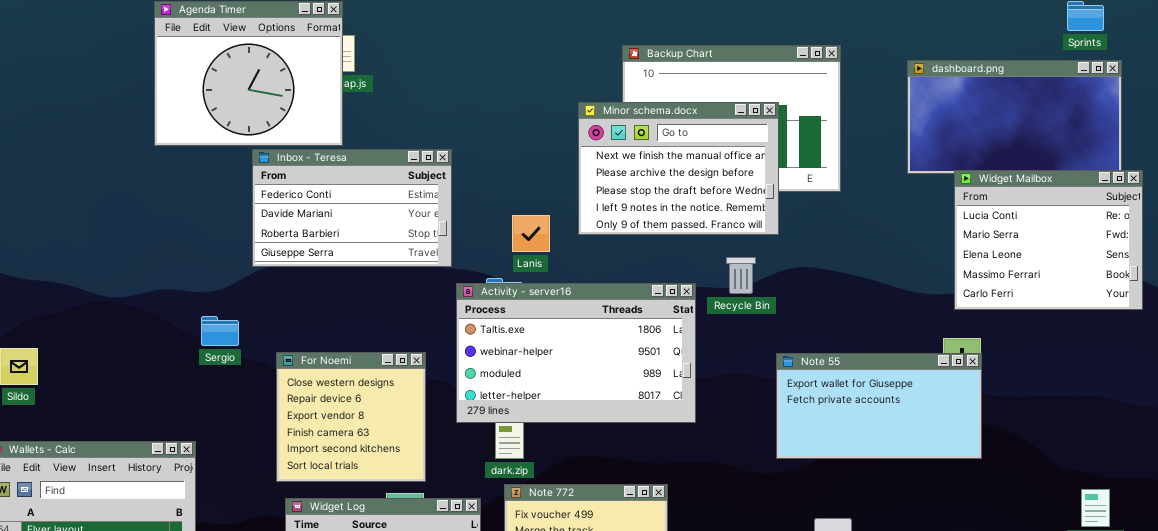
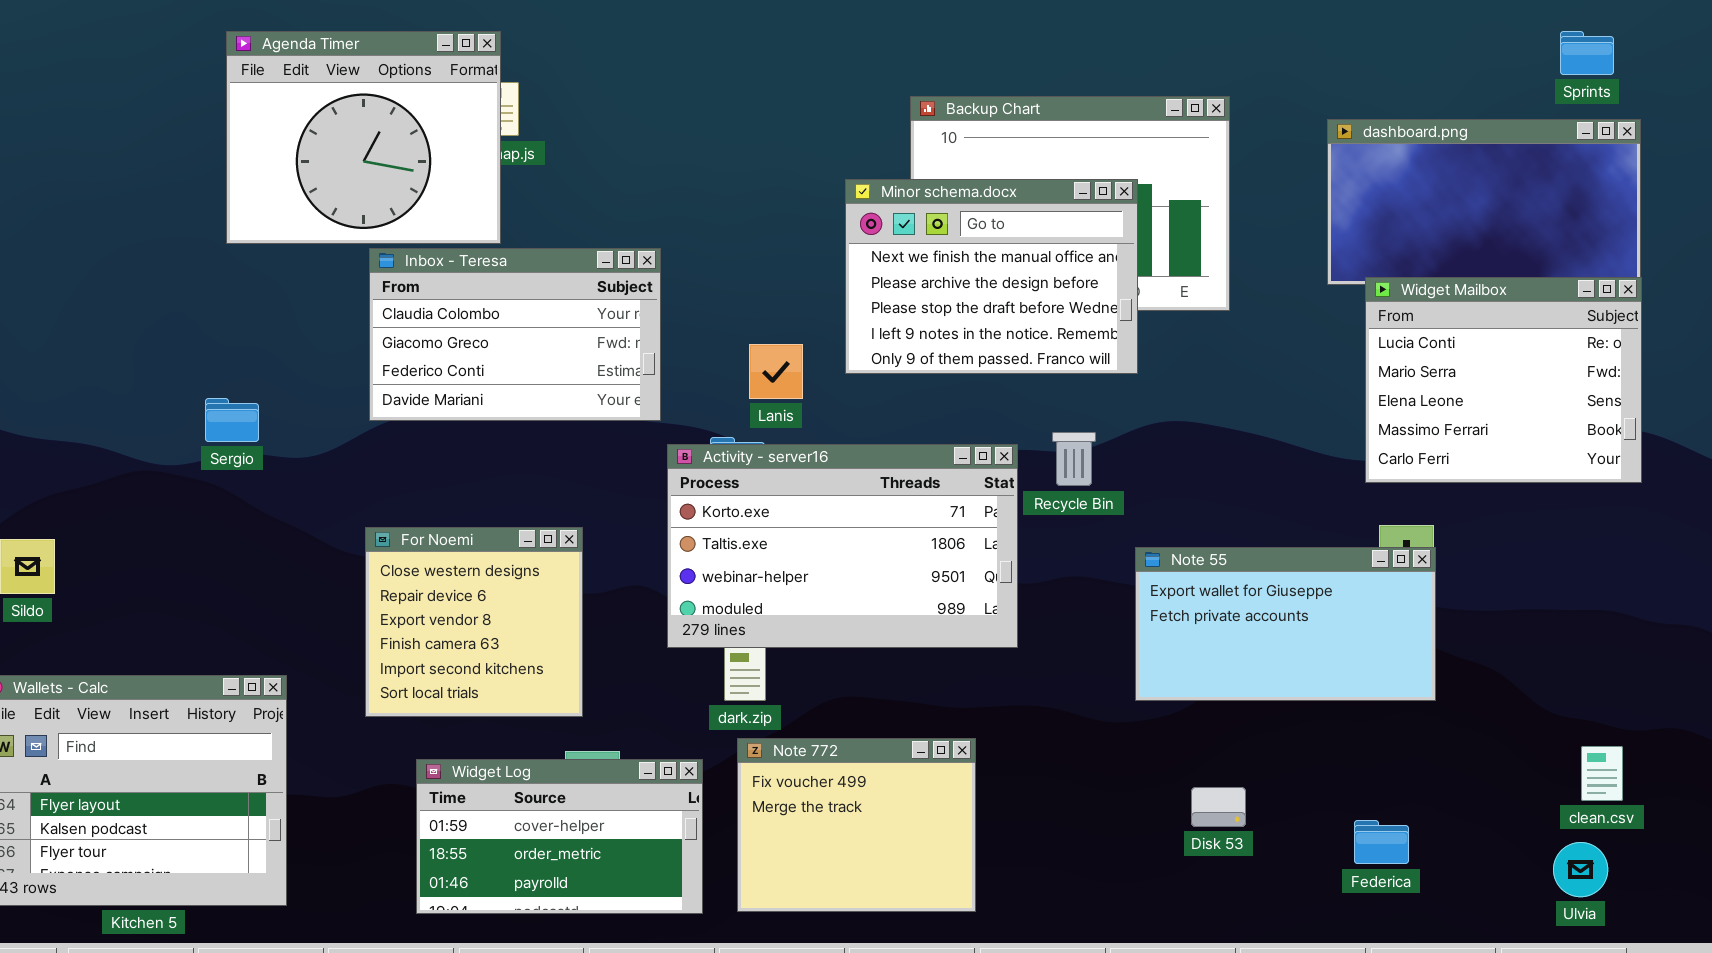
Inbox - Teresa: [252,149,452,267] -> [369,248,661,421], scrolled up 2 rows
Widget Mailbox: [954,170,1143,310] -> [1365,277,1642,483], moved
Recycle Bin: [726,257,756,294] -> [1052,432,1096,486], moved
Activity - server16: [456,283,696,423] -> [667,444,1018,648], scrolled up 1 row
Sergio: [201,316,239,346] -> [205,398,259,442], moved
For Noemi: [276,352,426,482] -> [365,527,583,717], moved

